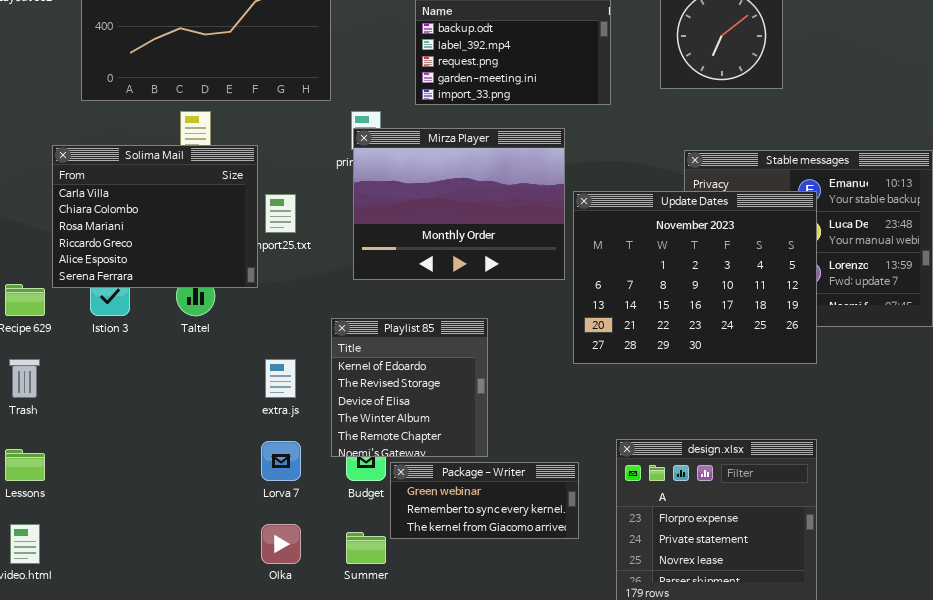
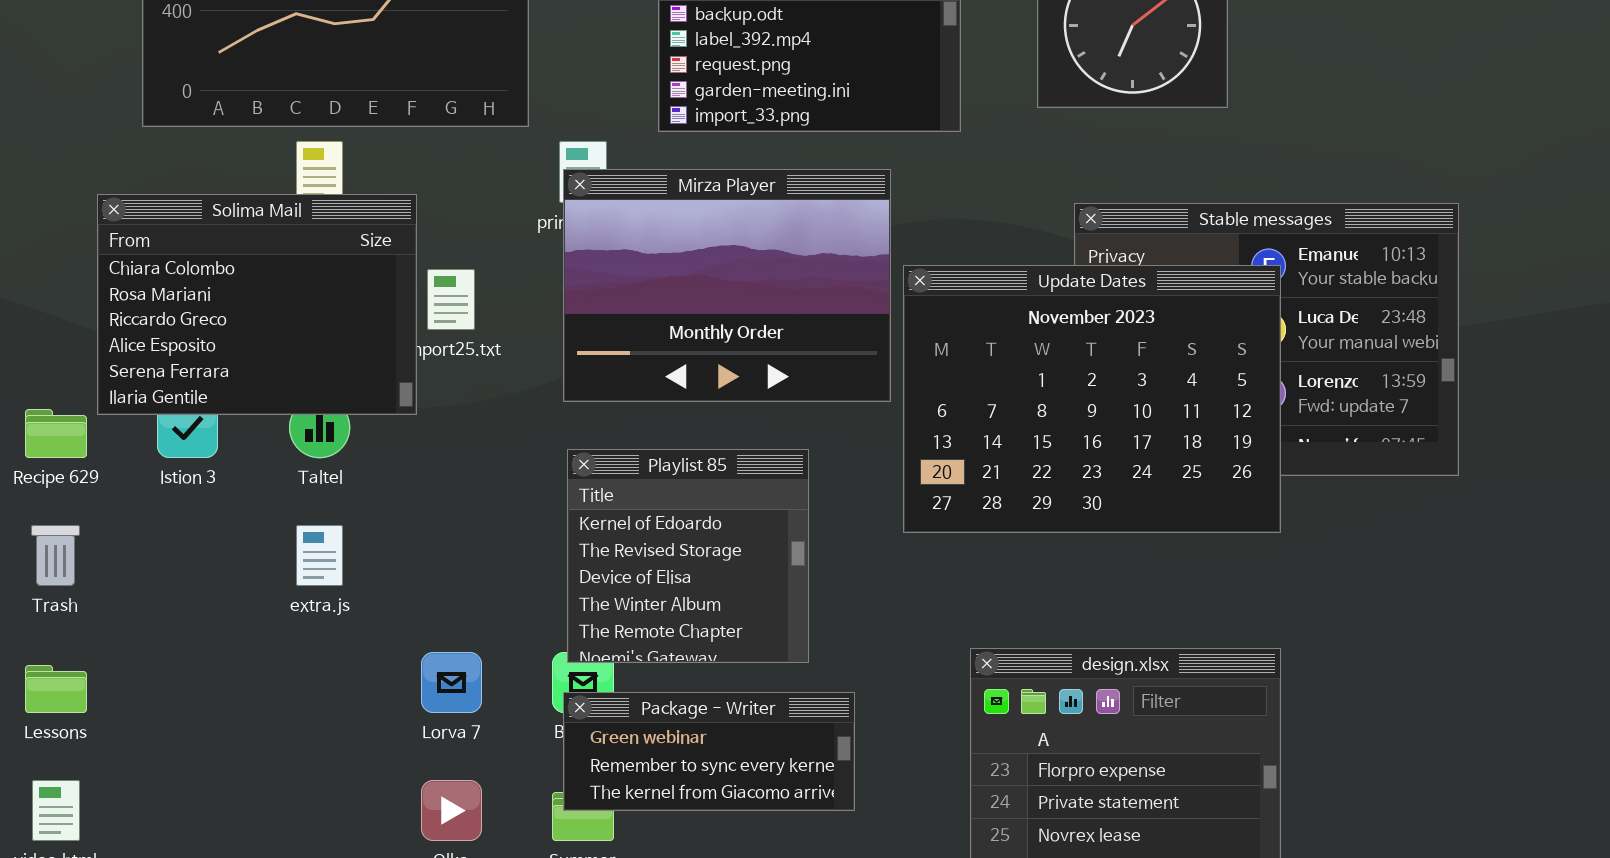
Solima Mail: [52,145,258,288] -> [97,194,417,415], scrolled down 1 row
Playlist 85: [331,318,488,457] -> [567,449,809,663], moved
extra.js: [265,359,296,398] -> [296,525,343,586], moved
Package - Writer: [390,462,579,539] -> [563,692,855,811], moved

